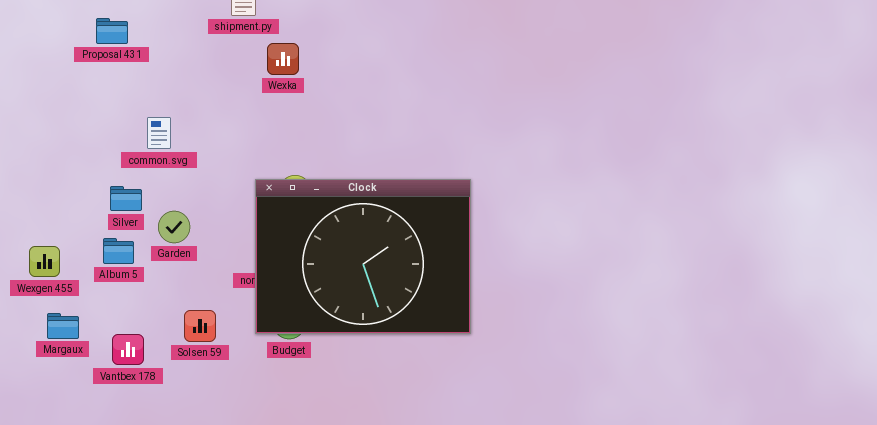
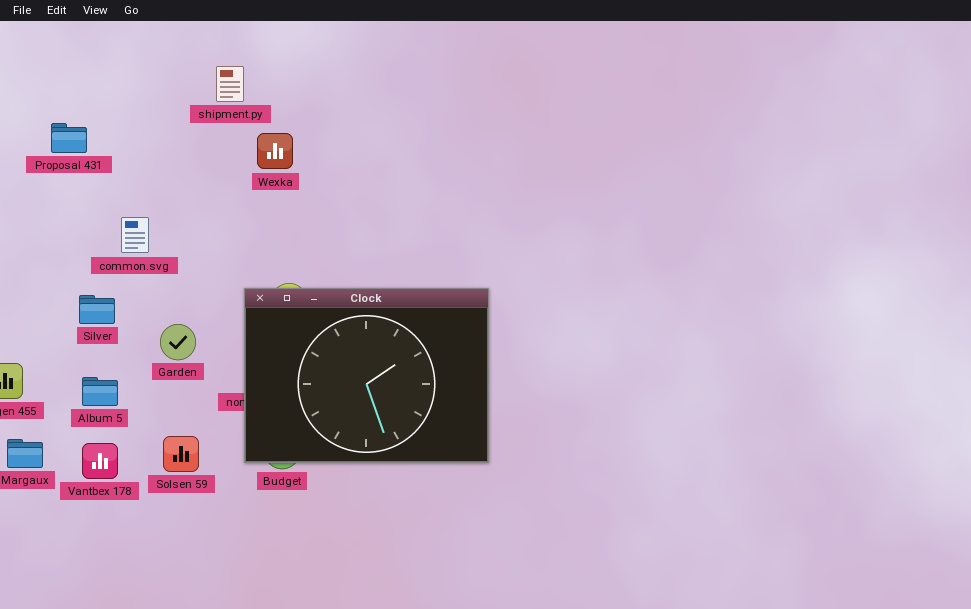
Proposal 431: [96,18,128,44] -> [51,123,87,153], moved
Garden: [158,211,190,243] -> [160,324,196,360], moved
Album 5: [103,238,134,264] -> [82,377,118,406], moved
Vantbex 178: [112,334,144,365] -> [82,443,118,479], moved

